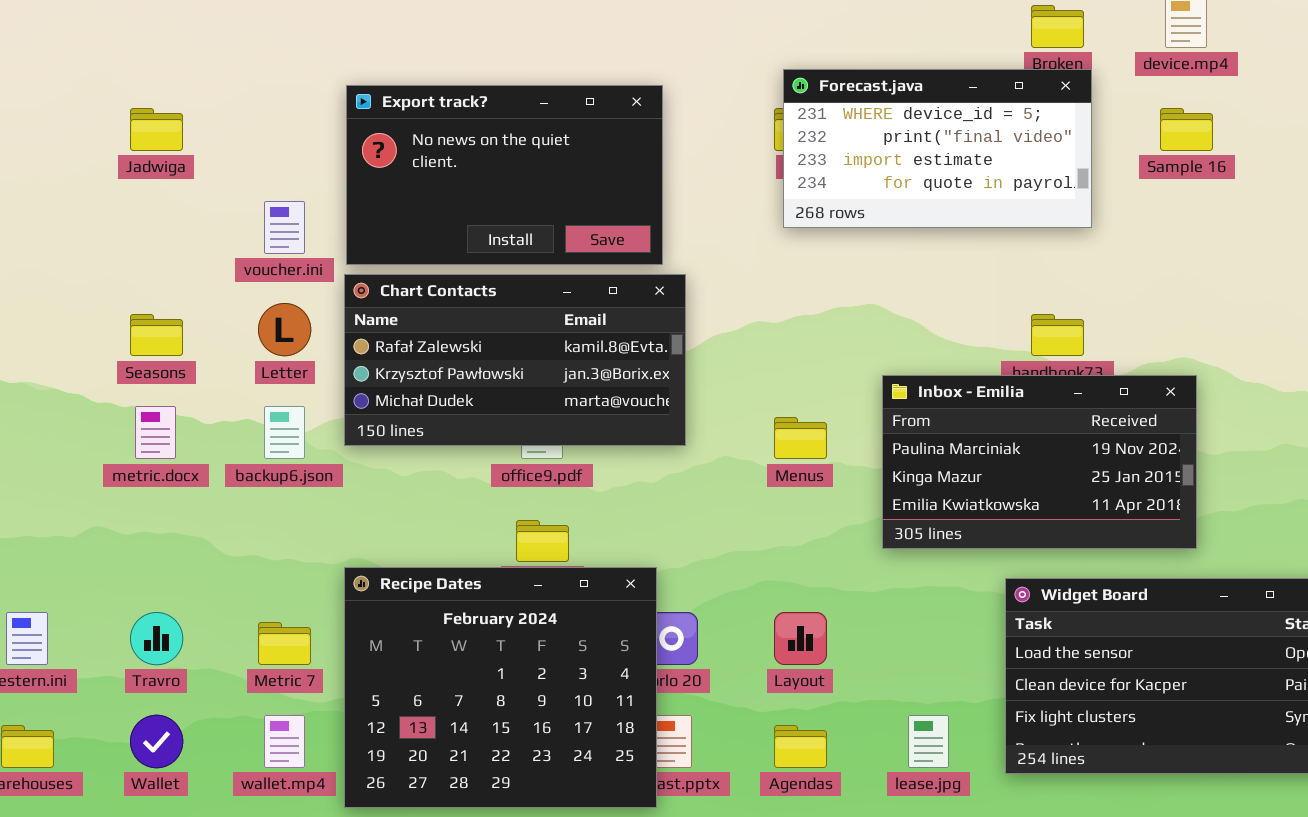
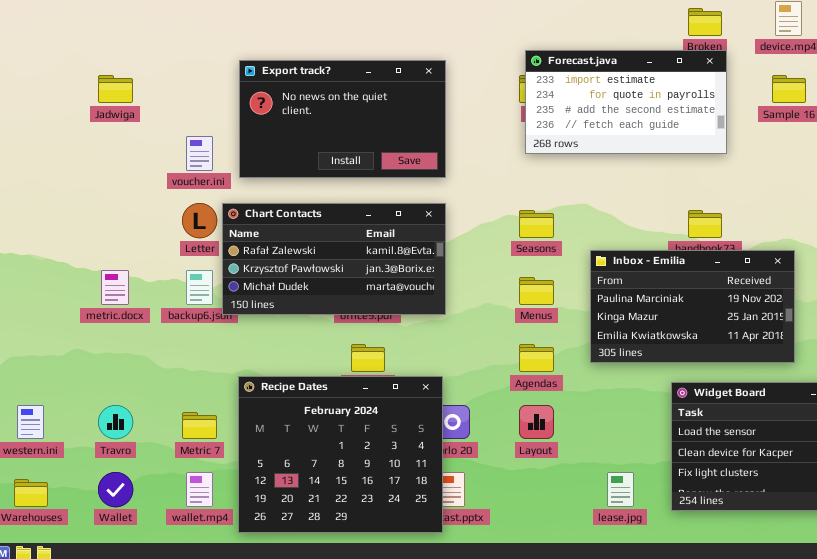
Forecast.java: [783,69,1092,228] -> [525,50,727,154], scrolled down 2 rows
Chart Contacts: [344,274,686,446] -> [222,203,446,315], moved
Seasons: [130,314,183,356] -> [519,210,554,238], moved
Agendas: [774,725,827,768] -> [519,344,554,372], moved

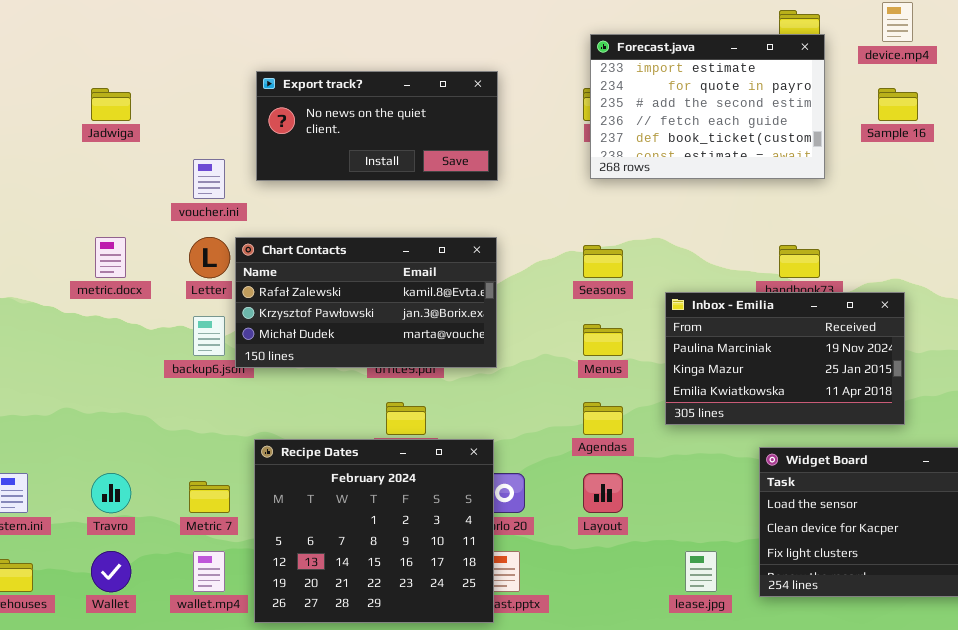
Forecast.java: [525,50,727,154] -> [590,34,825,179], resized
Export track?: [239,60,446,178] -> [256,71,498,181], resized
metric.docx: [101,270,129,305] -> [95,237,126,278], moved

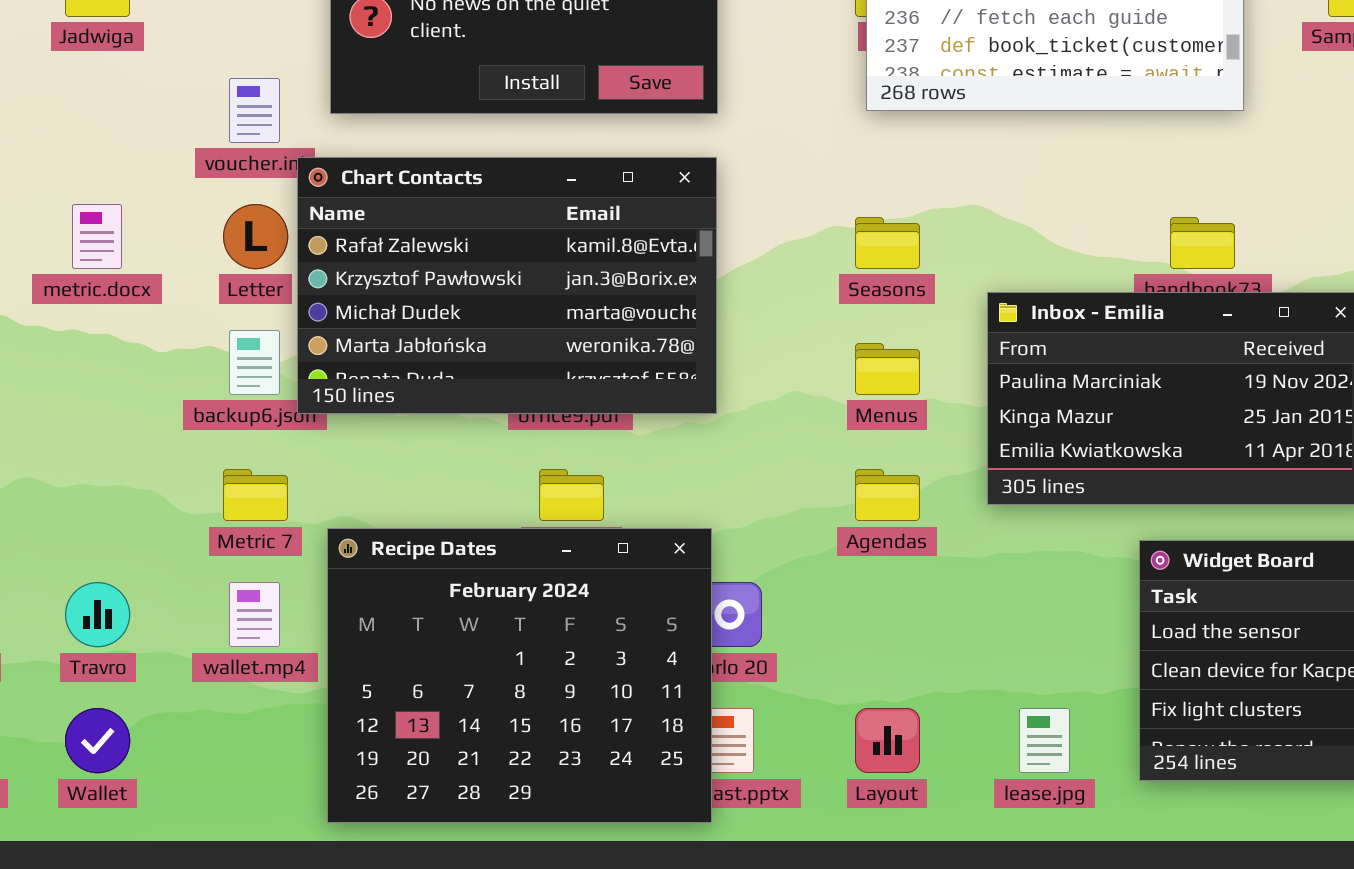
Chart Contacts: [235,237,497,368] -> [297,157,717,414], resized
Layout: [583,473,623,513] -> [855,708,920,773], moved
Metric 7: [189,481,230,513] -> [223,469,288,521], moved
wallet.mp4: [193,551,225,592] -> [229,582,280,647], moved

